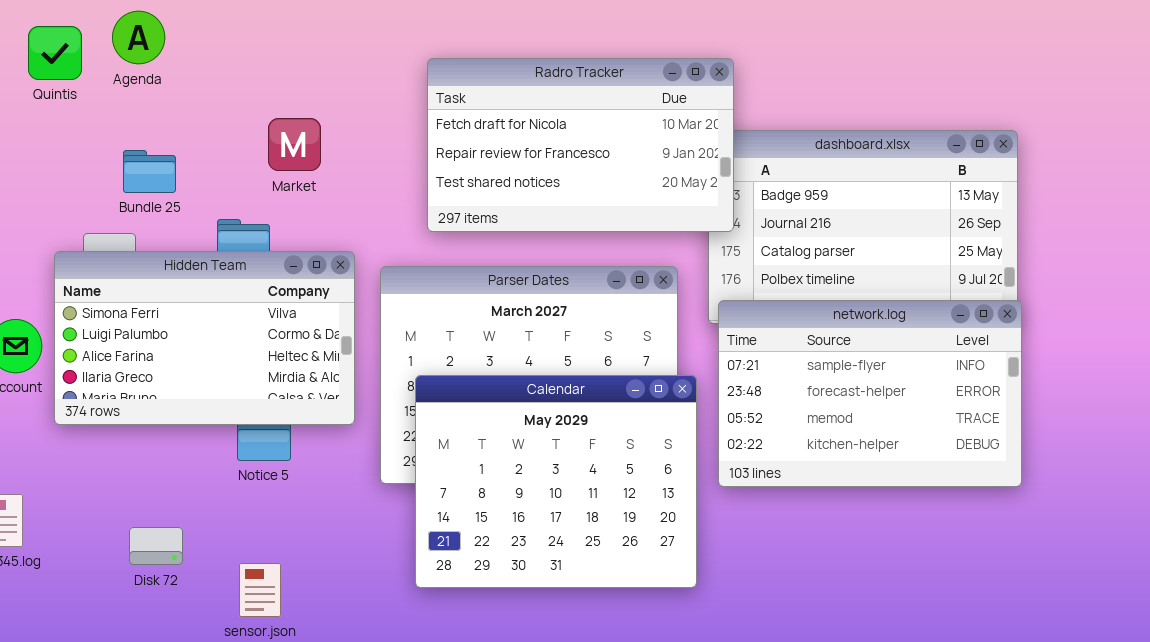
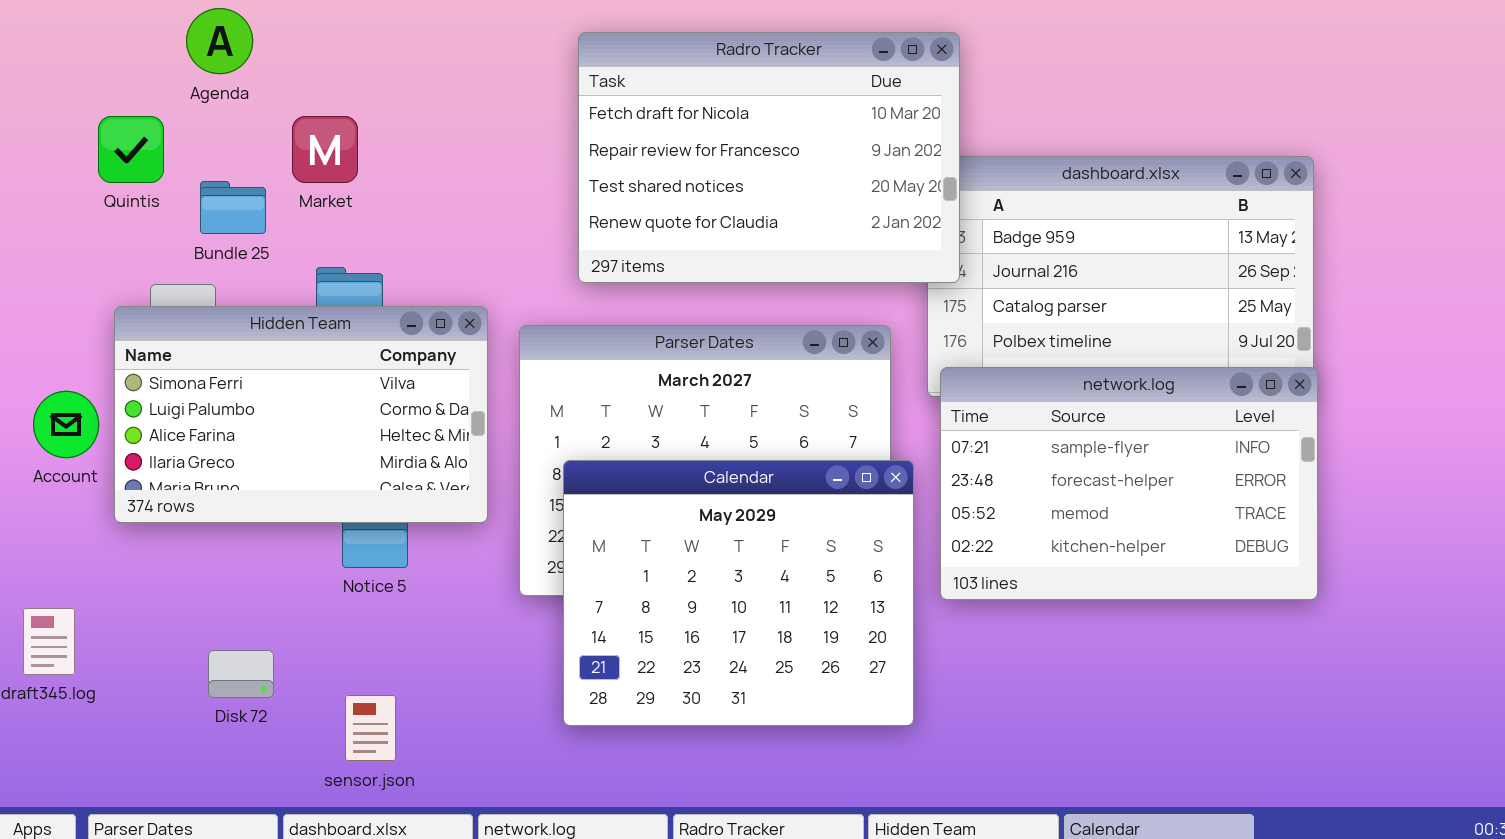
Quintis: [28,26,82,80] -> [98,116,164,183], moved
Radro Tracker: [427,58,734,232] -> [578,32,960,283], resized
Market: [268,118,321,171] -> [292,116,358,183], moved

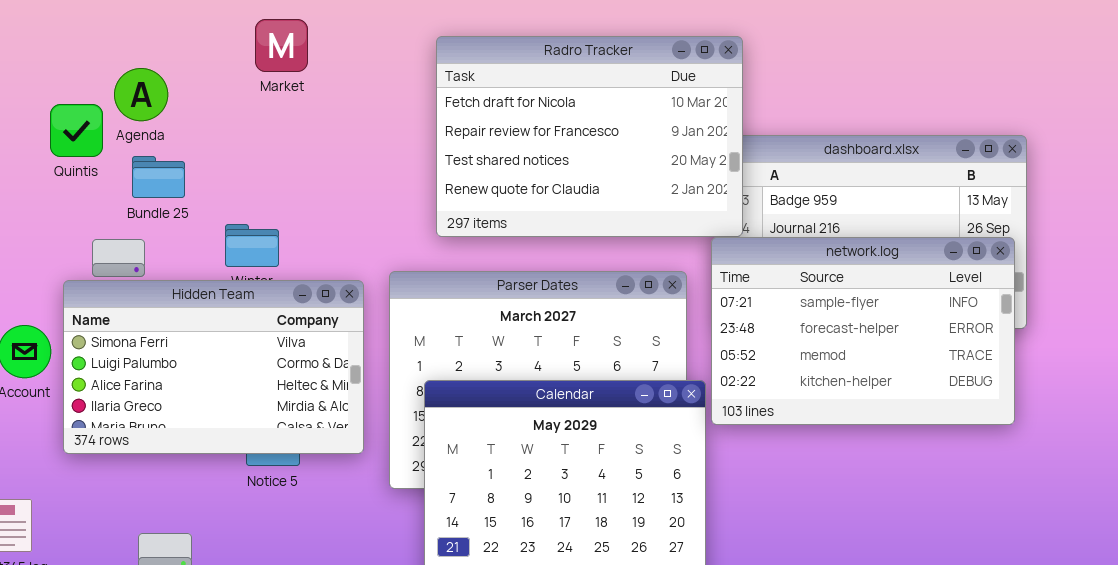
Agenda: [186,8,253,74] -> [114,68,168,121], moved
Market: [292,116,358,183] -> [255,19,308,72], moved
Hidden Team: [114,306,488,523] -> [63,280,364,454], moved
network.log: [940,367,1318,600] -> [711,237,1015,425], moved

